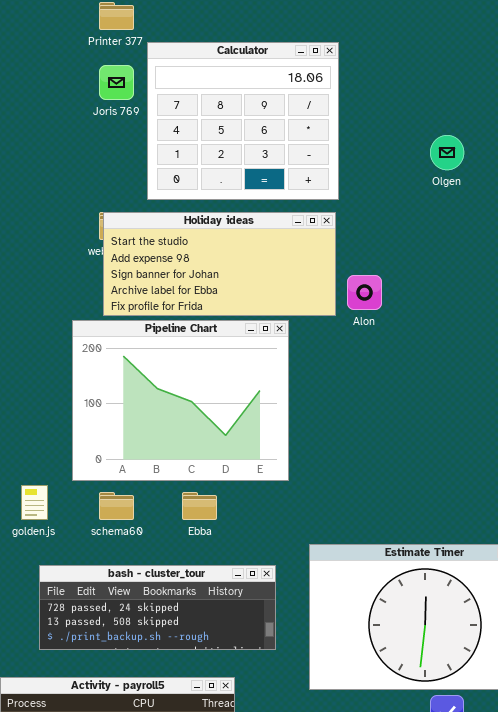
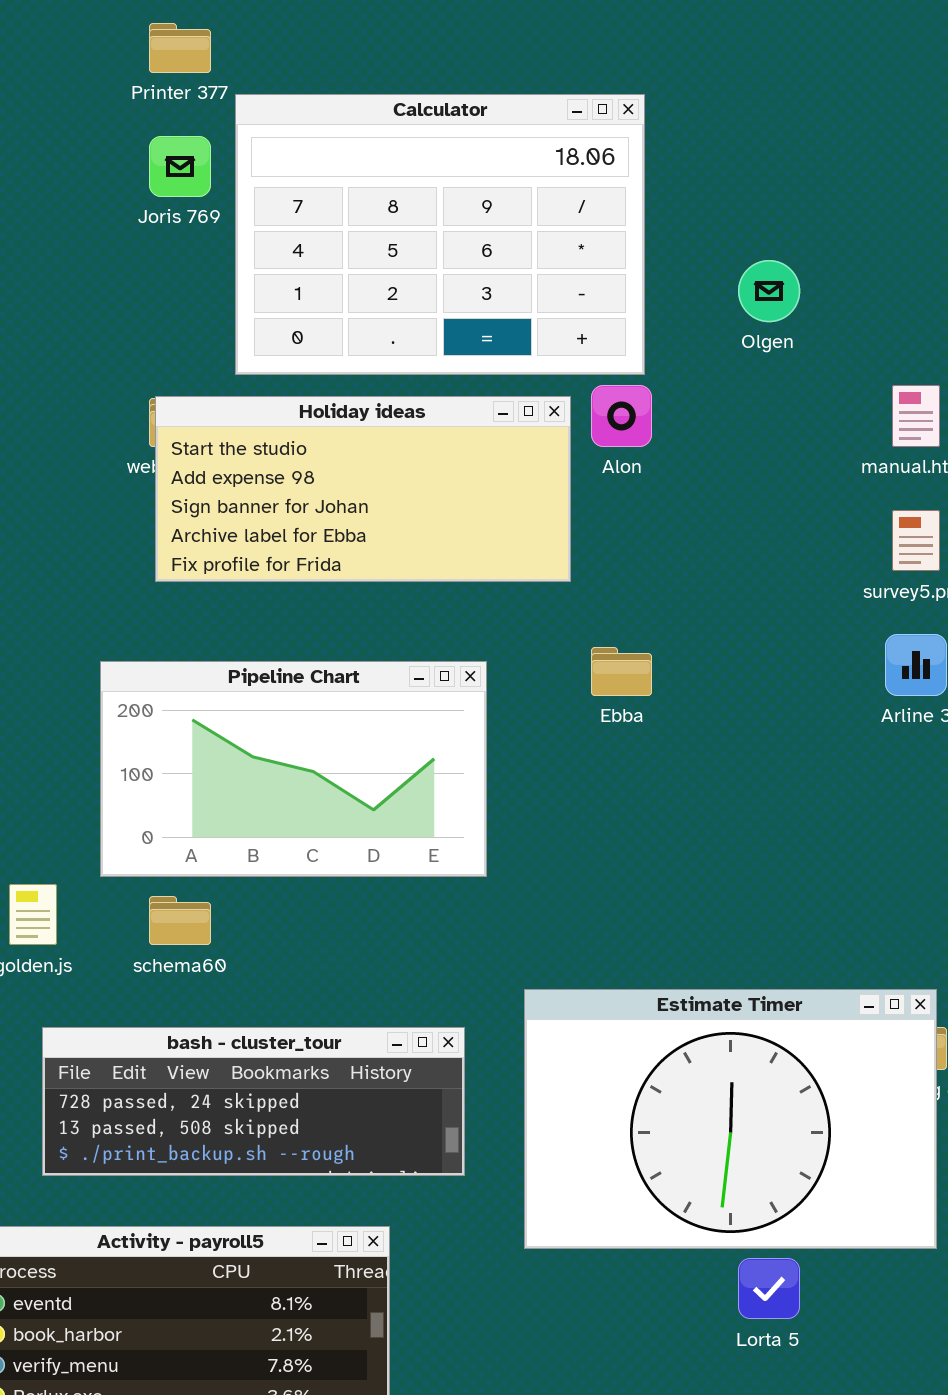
Calculator: [147,42,339,200] -> [235,94,645,375], resized
Alon: [347,275,382,310] -> [591,385,652,447], moved
Pipeline Chart: [72,320,289,481] -> [100,661,487,877], resized
Ebba: [182,492,217,520] -> [591,647,652,696], moved

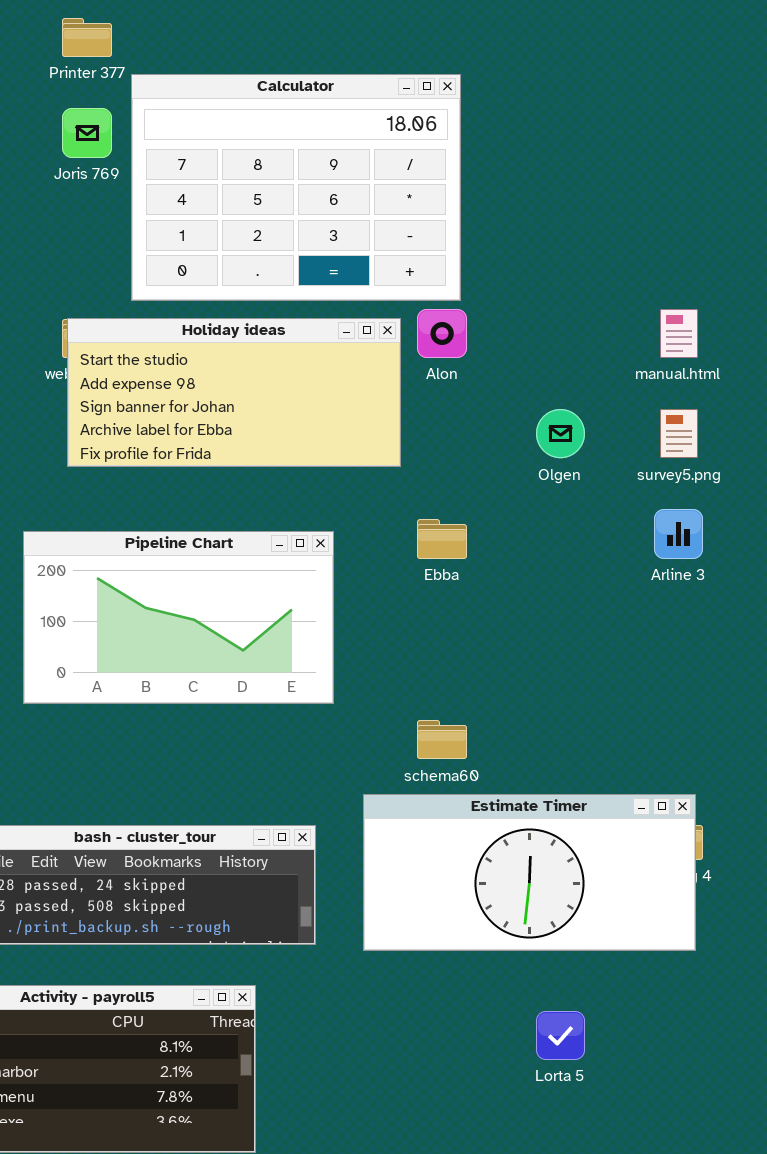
Olgen: [738,260,800,322] -> [536,409,585,458], moved
schema60: [149,896,211,945] -> [417,720,467,759], moved
Estimate Timer: [524,989,937,1249] -> [363,794,696,951], resized

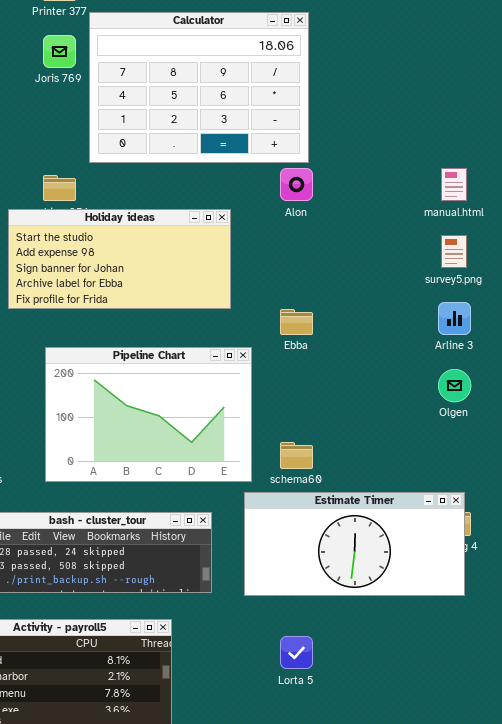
Holiday ideas: [67,318,401,467] -> [8,209,231,309], moved
Olgen: [536,409,585,458] -> [438,369,471,402], moved
Pipeline Chart: [23,531,334,704] -> [45,347,252,482], moved, resized
Lorta 5: [536,1011,585,1060] -> [280,636,313,669], moved

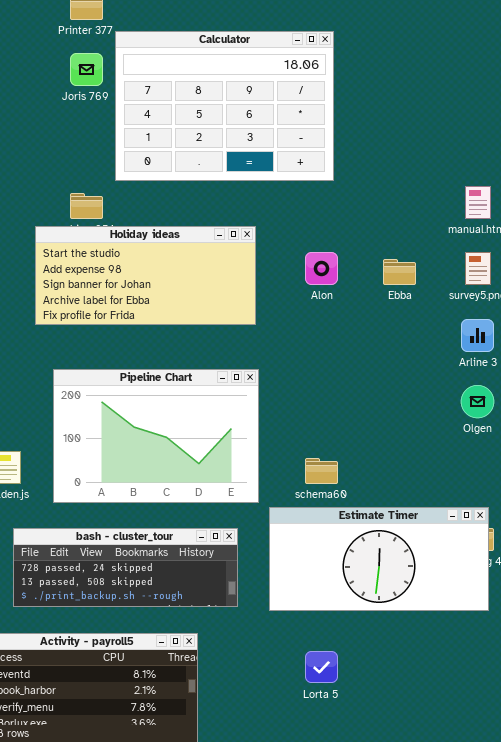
Alon: [280,168,313,201] -> [305,252,338,285], moved
Ebba: [280,309,313,335] -> [383,259,416,285], moved
Pipeline Chart: [45,347,252,482] -> [53,369,259,503], moved

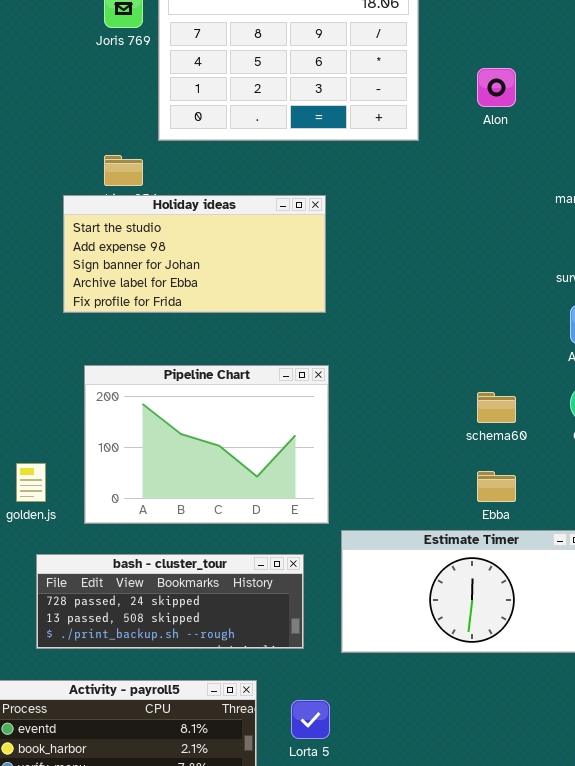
Alon: [305,252,338,285] -> [477,68,516,107], moved
Ebba: [383,259,416,285] -> [477,471,516,502], moved
schema60: [305,458,338,484] -> [477,392,516,423], moved
Lorta 5: [305,651,338,683] -> [291,700,330,739], moved

